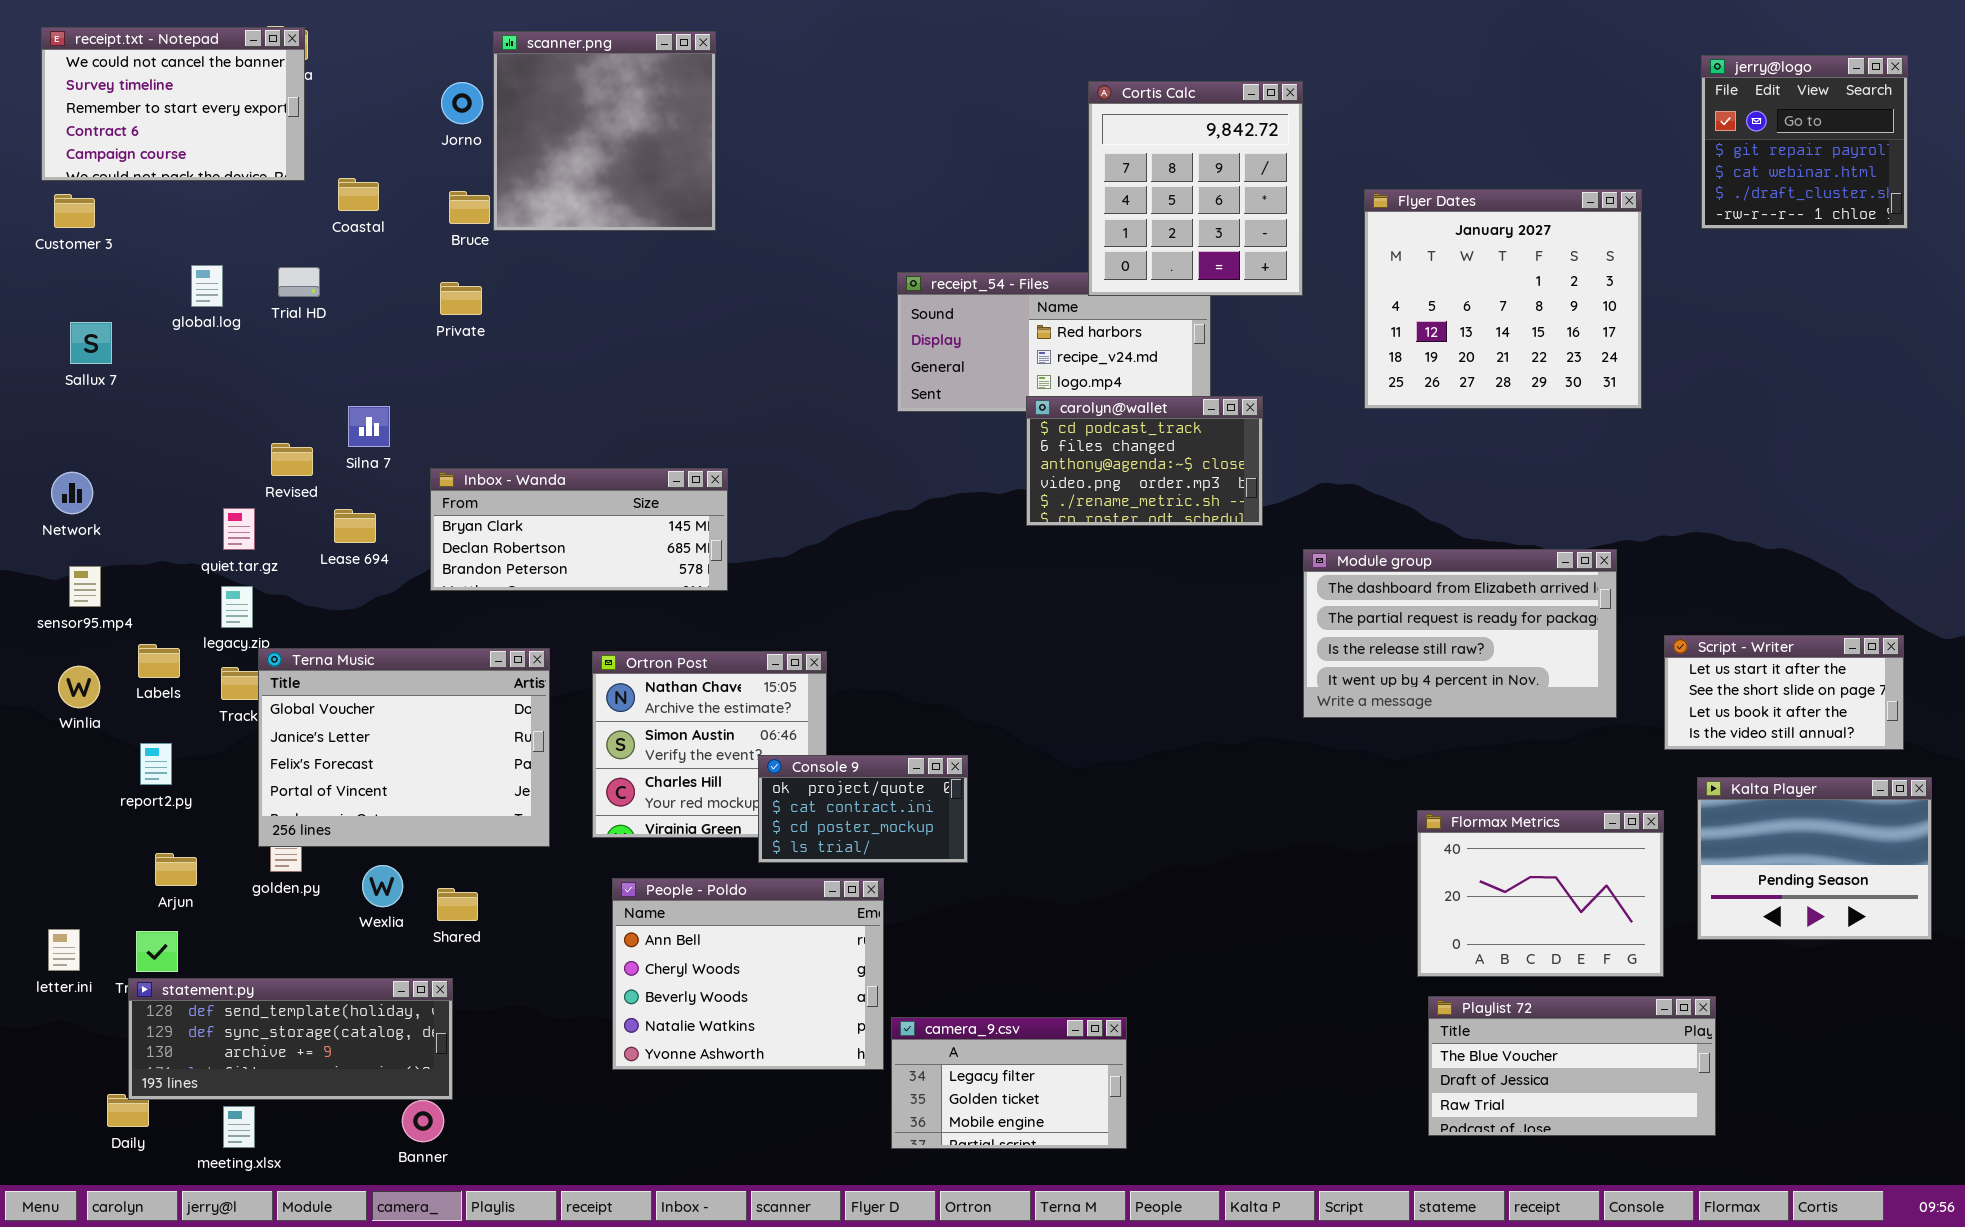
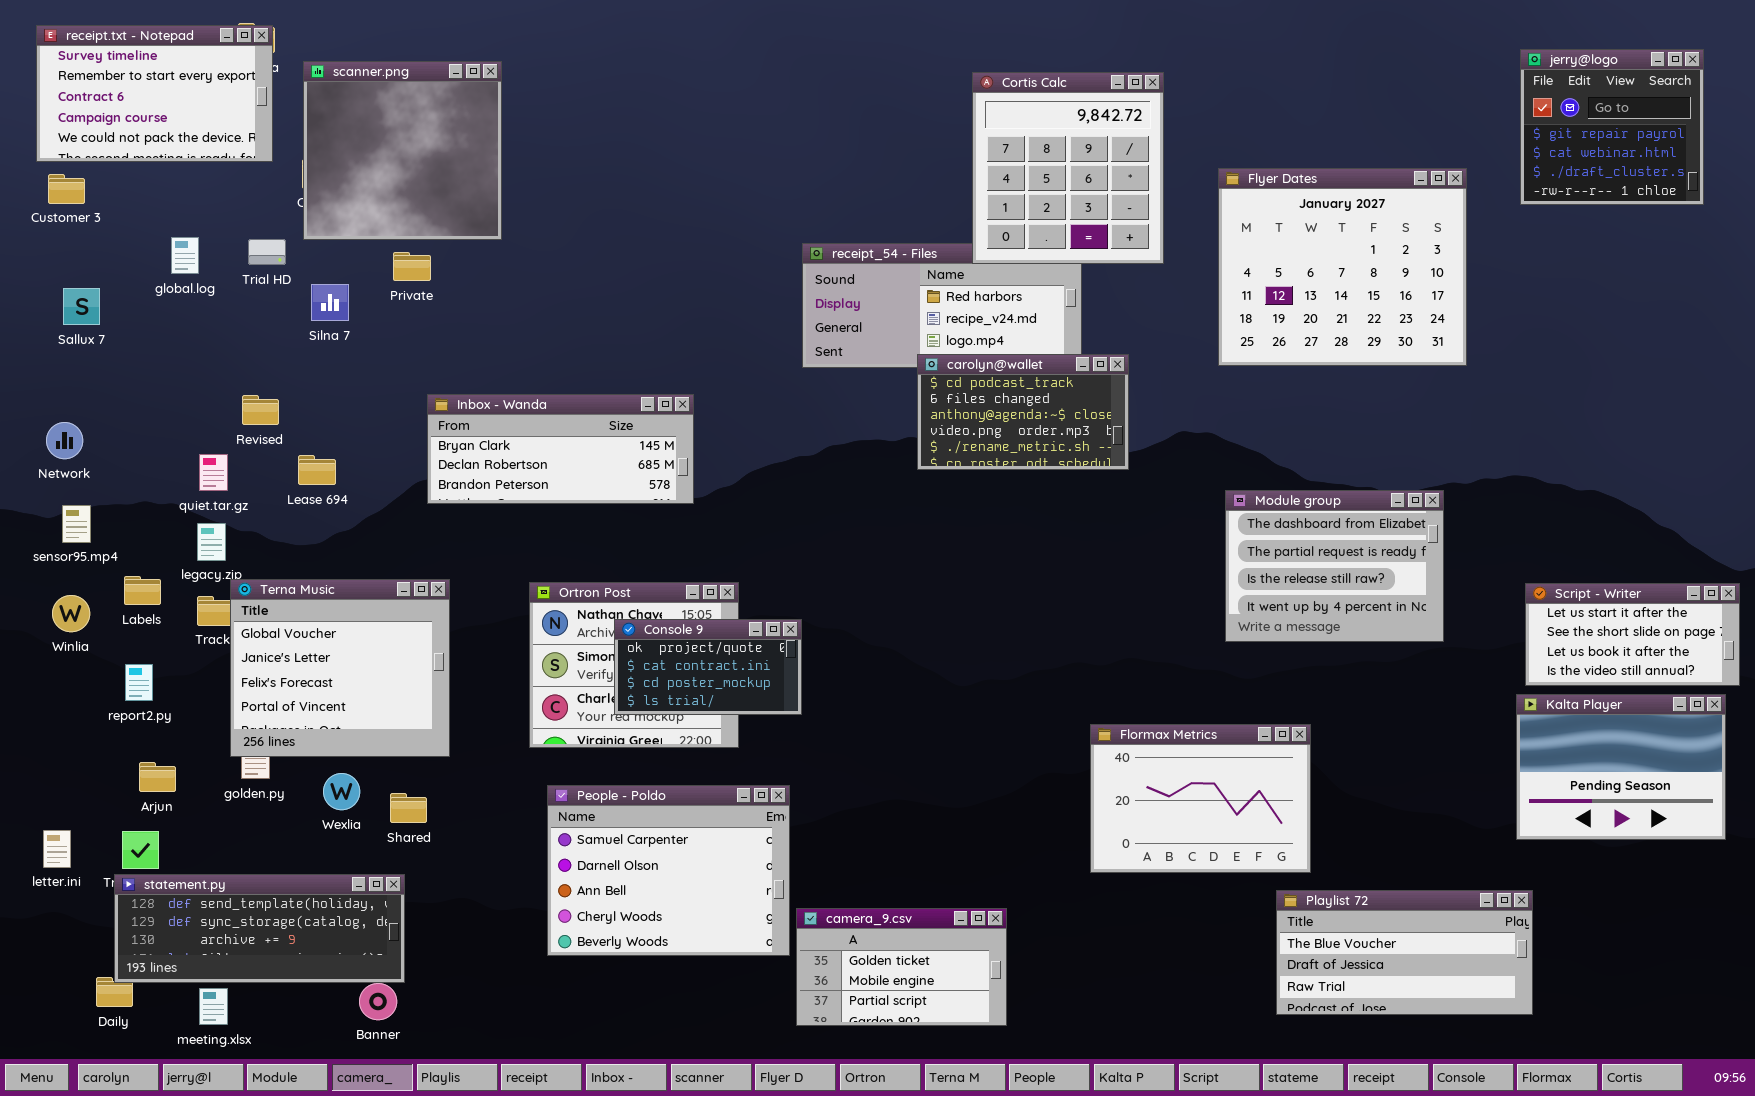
receipt.txt - Notepad: [41,27,305,181] -> [36,25,273,162], scrolled down 1 row
scanner.png: [493,31,716,231] -> [303,61,502,240], moved
Silna 7: [348,406,390,447] -> [311,284,349,321], moved
Inbox - Wanda: [430,468,728,591] -> [427,394,694,504], moved
Module group: [1303,549,1617,718] -> [1225,490,1444,642], resized
Script - Writer: [1664,635,1904,750] -> [1525,583,1740,686], moved
Terna Music: [258,648,550,847] -> [230,579,450,757], resized
Console 9: [758,755,968,863] -> [614,619,802,715], moved
Flormax Metrics: [1417,810,1664,977] -> [1090,724,1311,873], moved
People - Poldo: [612,878,884,1070] -> [547,785,790,956], scrolled up 2 rows
camera_9.csv: [891,1017,1127,1149] -> [796,908,1007,1026], scrolled down 1 row

